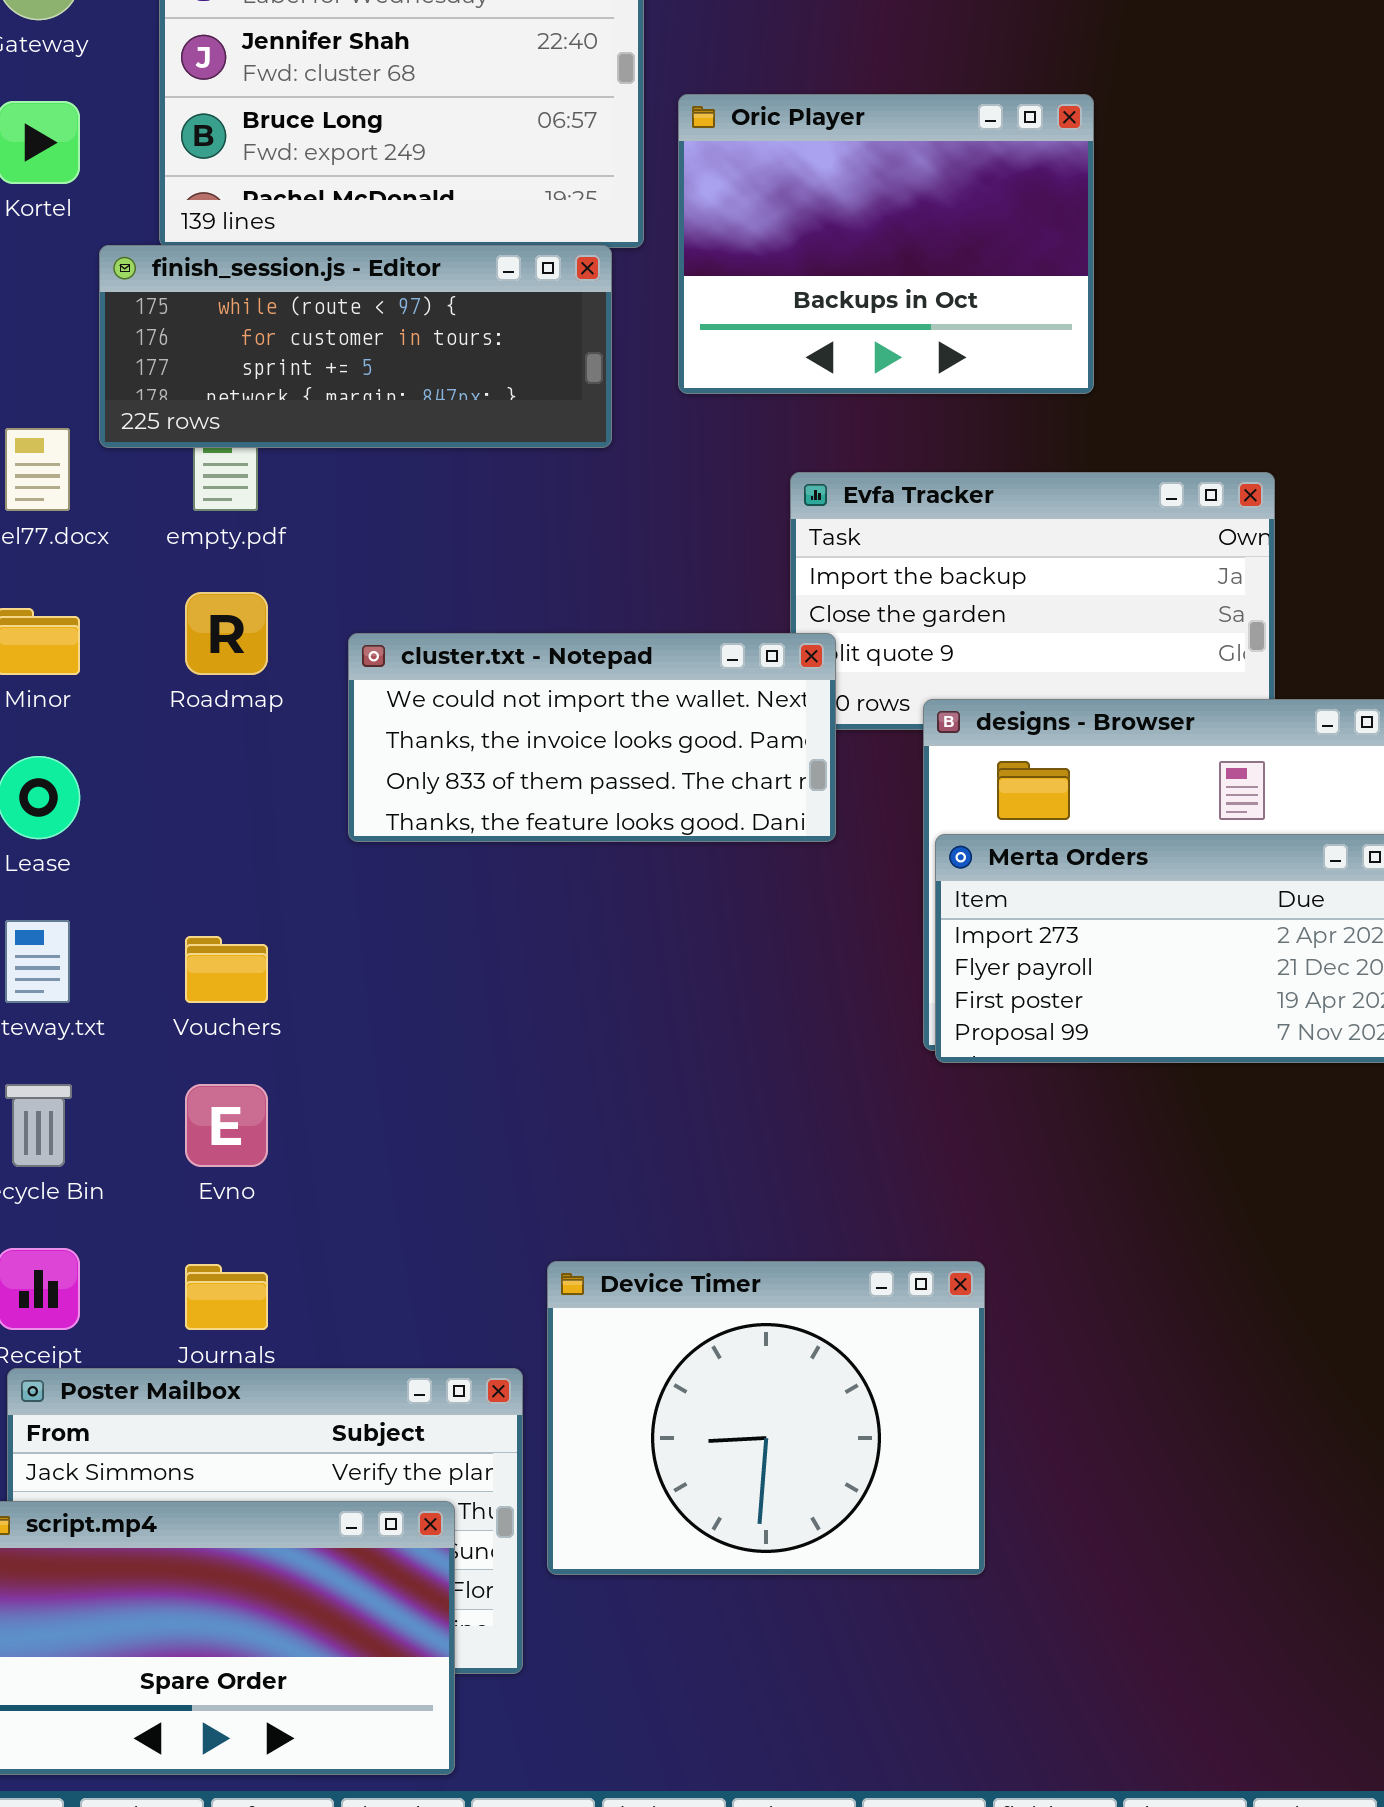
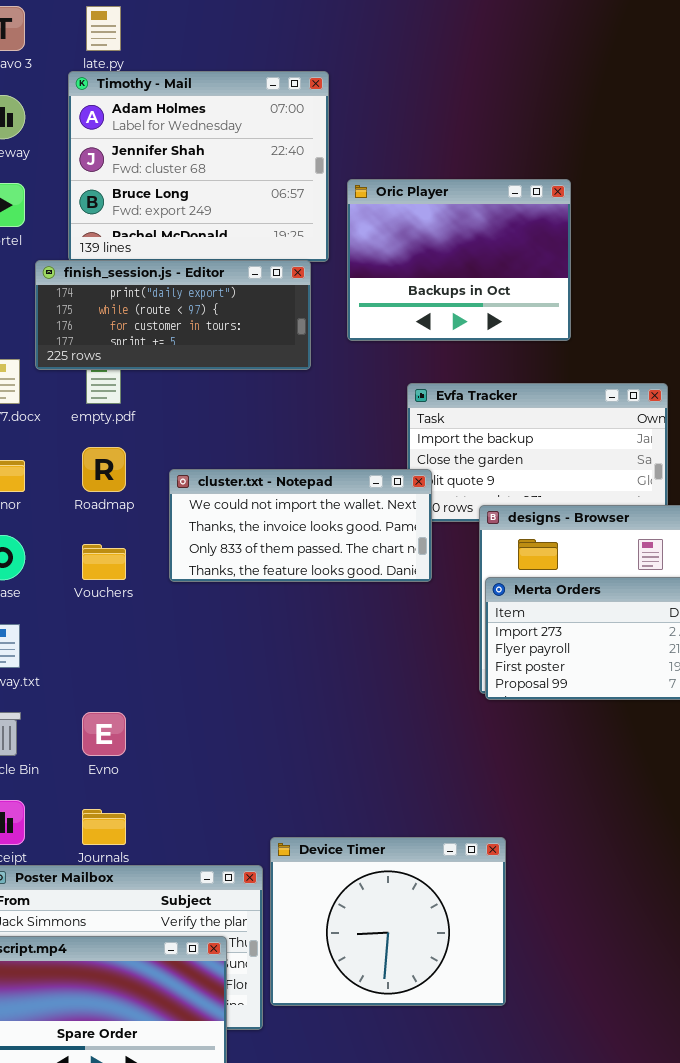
finish_session.js - Editor: [99,245,612,448] -> [35,260,311,370], scrolled up 1 row
Vouchers: [185,936,268,1003] -> [82,544,126,580], moved
Device Timer: [547,1261,985,1575] -> [270,837,506,1006], moved

